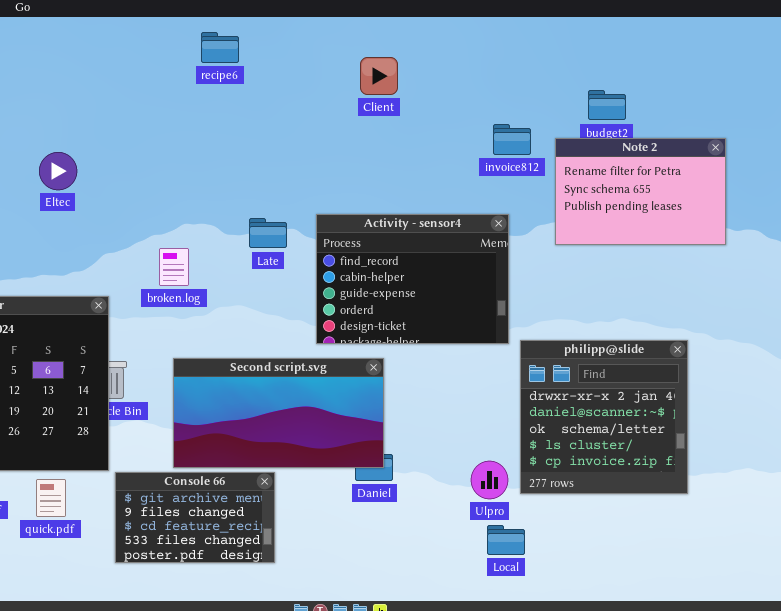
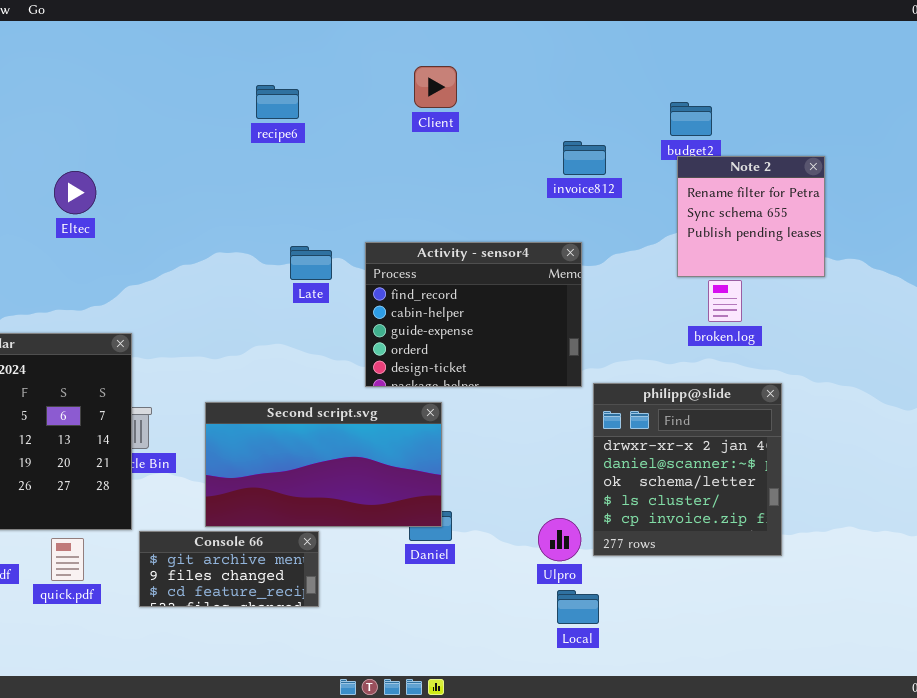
recipe6: [201,32,239,63] -> [256,85,299,119], moved
Note 2: [555,138,726,245] -> [677,156,825,277], resized
broken.log: [159,248,189,286] -> [708,280,742,322], moved
Console 66: [115,472,275,563] -> [139,531,319,607], resized

